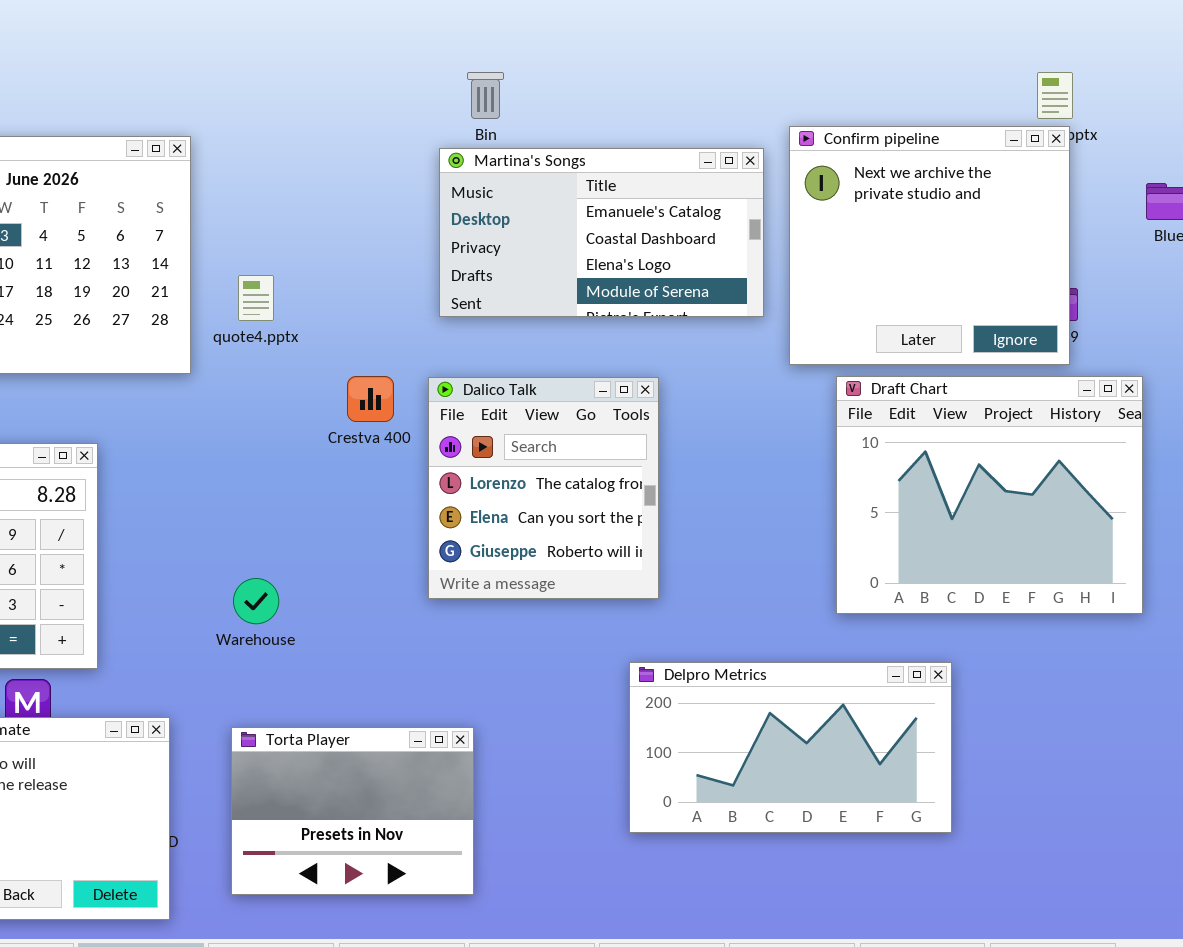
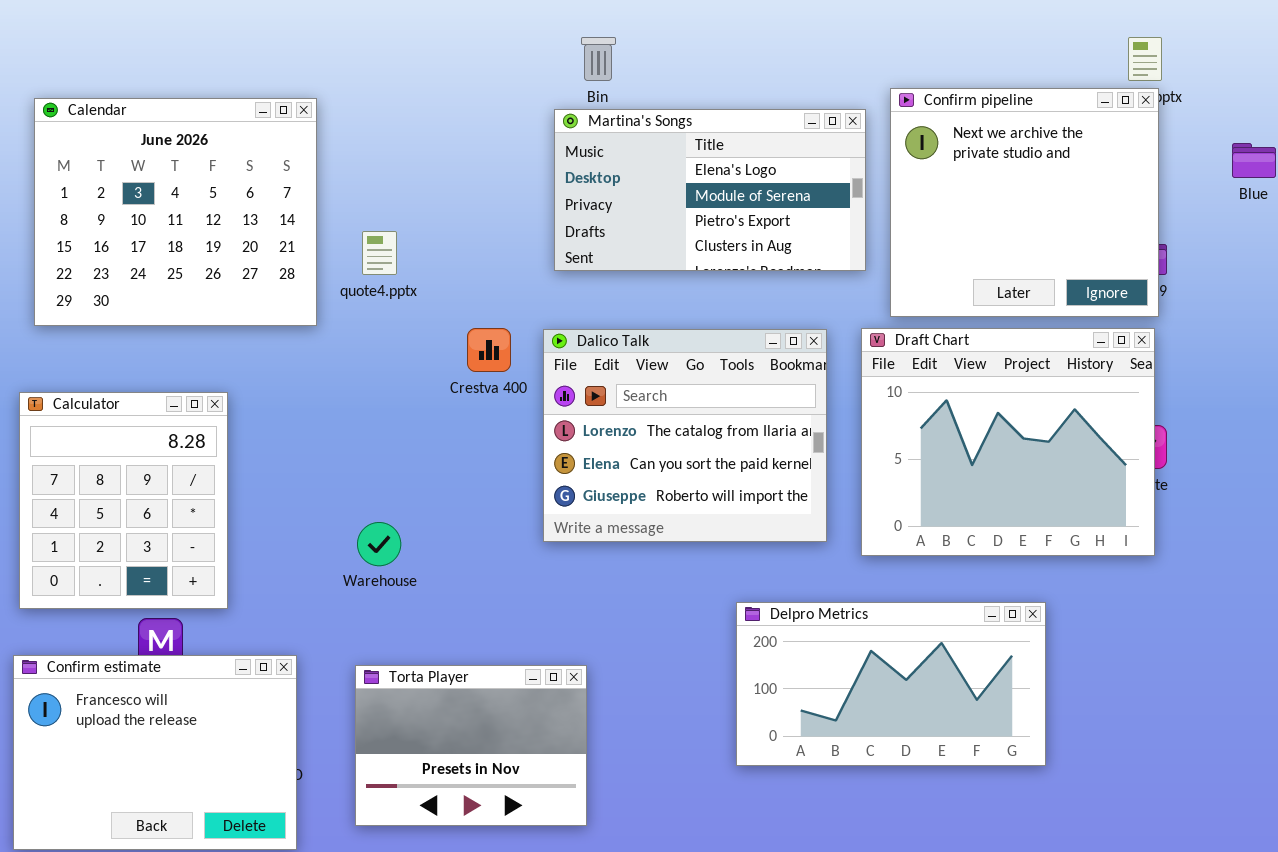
Martina's Songs: [439,148,764,317] -> [554,109,866,271], scrolled down 2 rows
Draft Chart: [836,376,1143,614] -> [861,328,1155,556], moved
Dalico Talk: [428,377,659,599] -> [543,329,827,542], resized

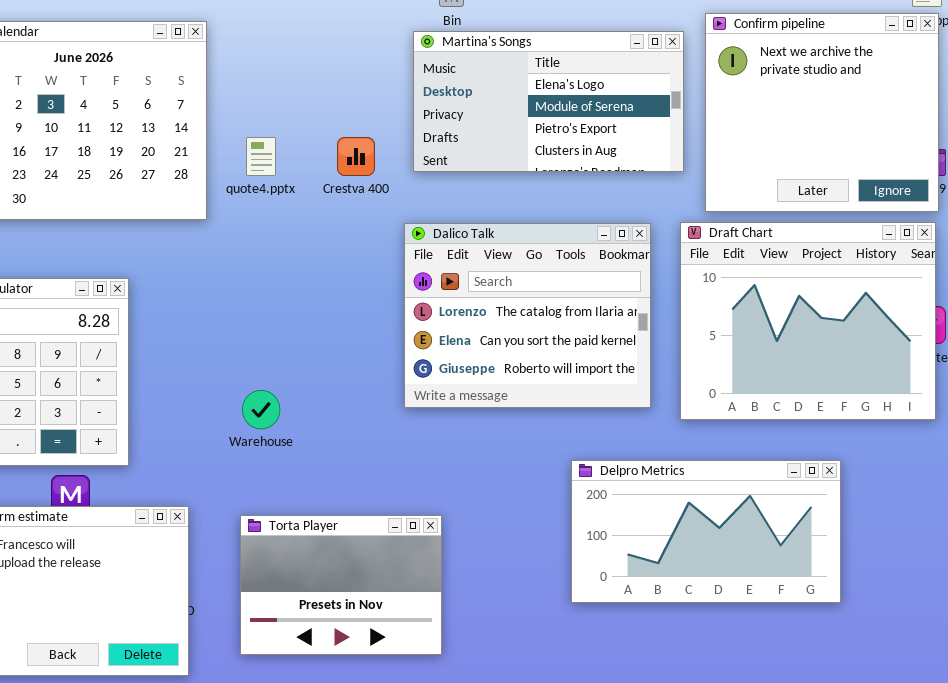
Crestva 400: [467,328,511,372] -> [337,137,375,176], moved

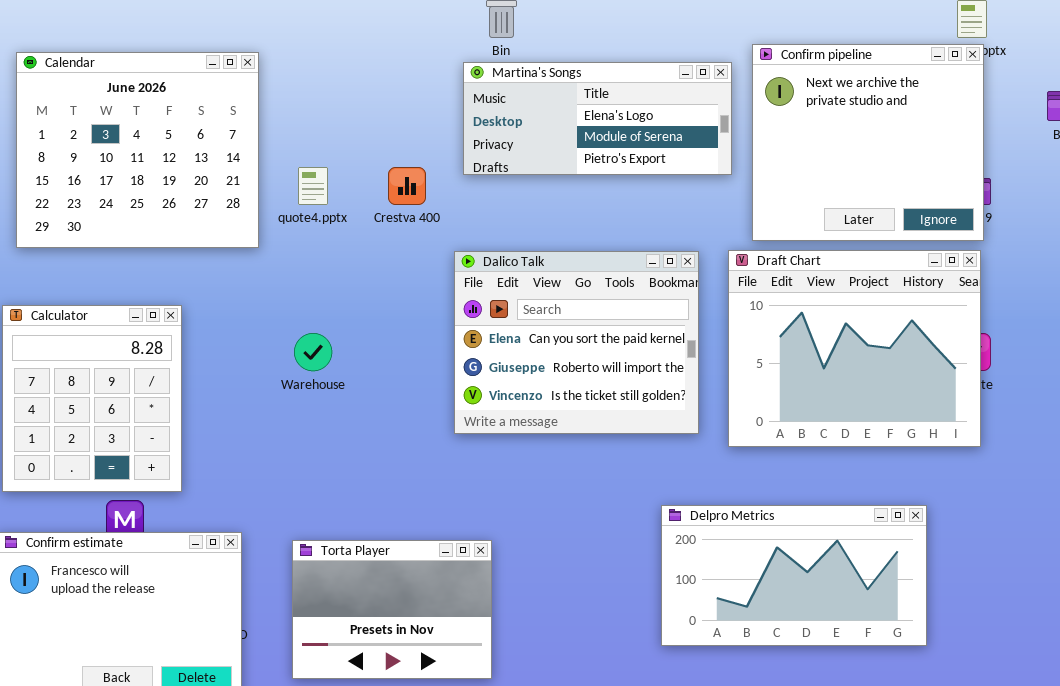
Martina's Songs: [413,31,684,172] -> [463,62,732,175], resized
Dalico Talk: [404,223,651,408] -> [454,251,699,434], scrolled down 1 row
Warehouse: [242,390,280,429] -> [294,333,332,371], moved
Delpro Metrics: [571,460,841,603] -> [661,505,927,646], moved

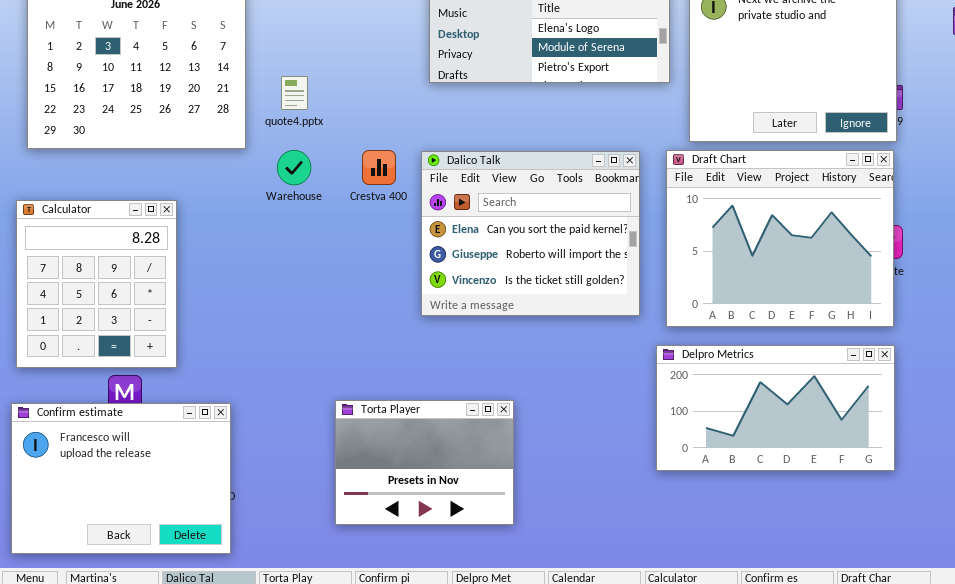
Crestva 400: [388,167,426,205] -> [362,150,396,185], moved
Warehouse: [294,333,332,371] -> [277,150,311,185], moved
Delpro Metrics: [661,505,927,646] -> [656,345,895,471], moved
Torta Player: [292,540,492,679] -> [335,400,514,525], moved

